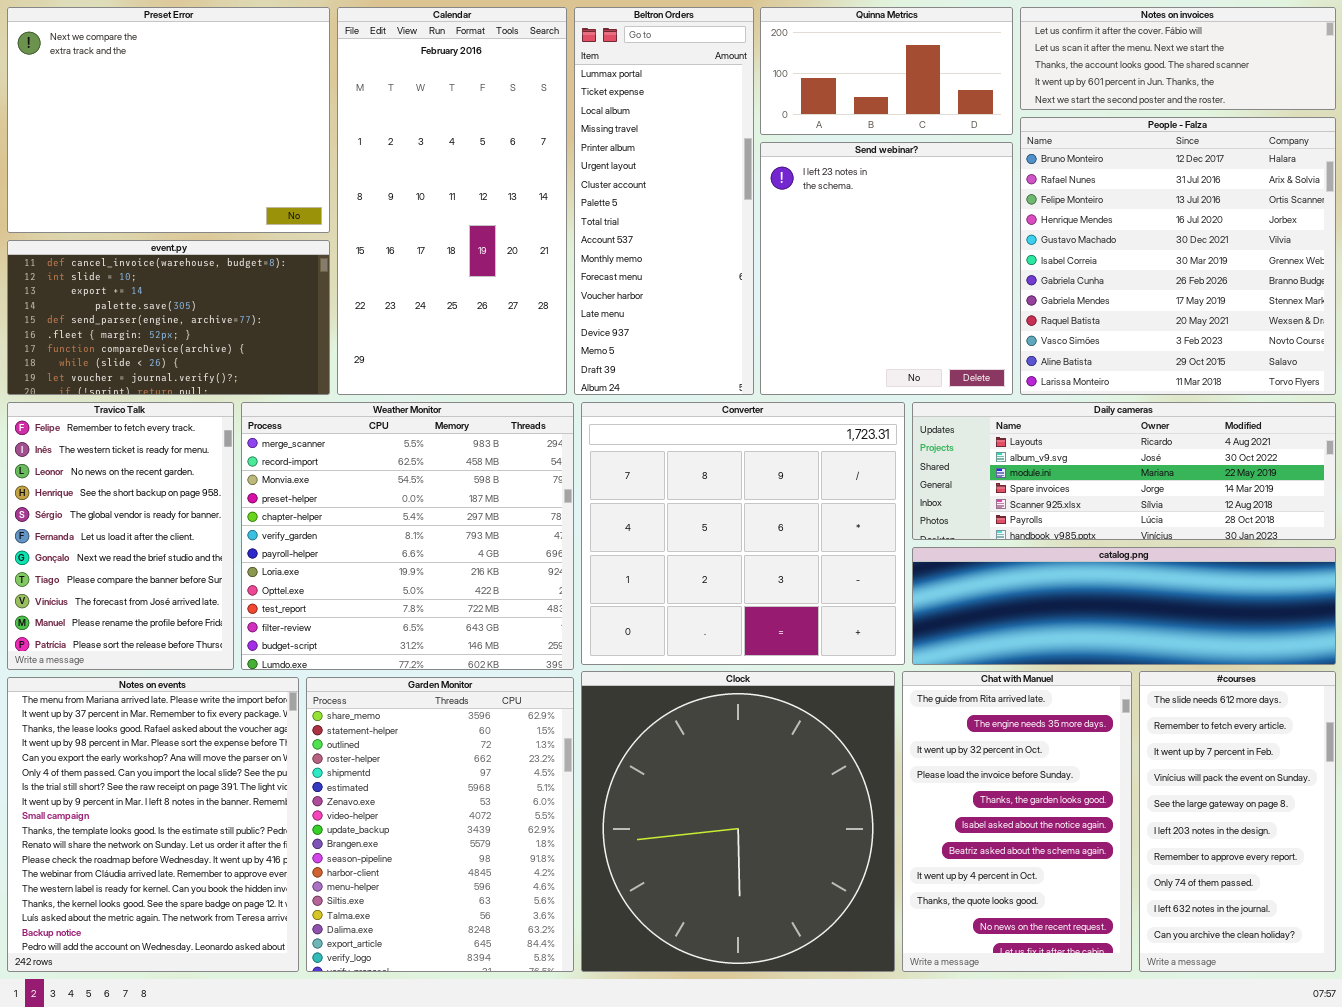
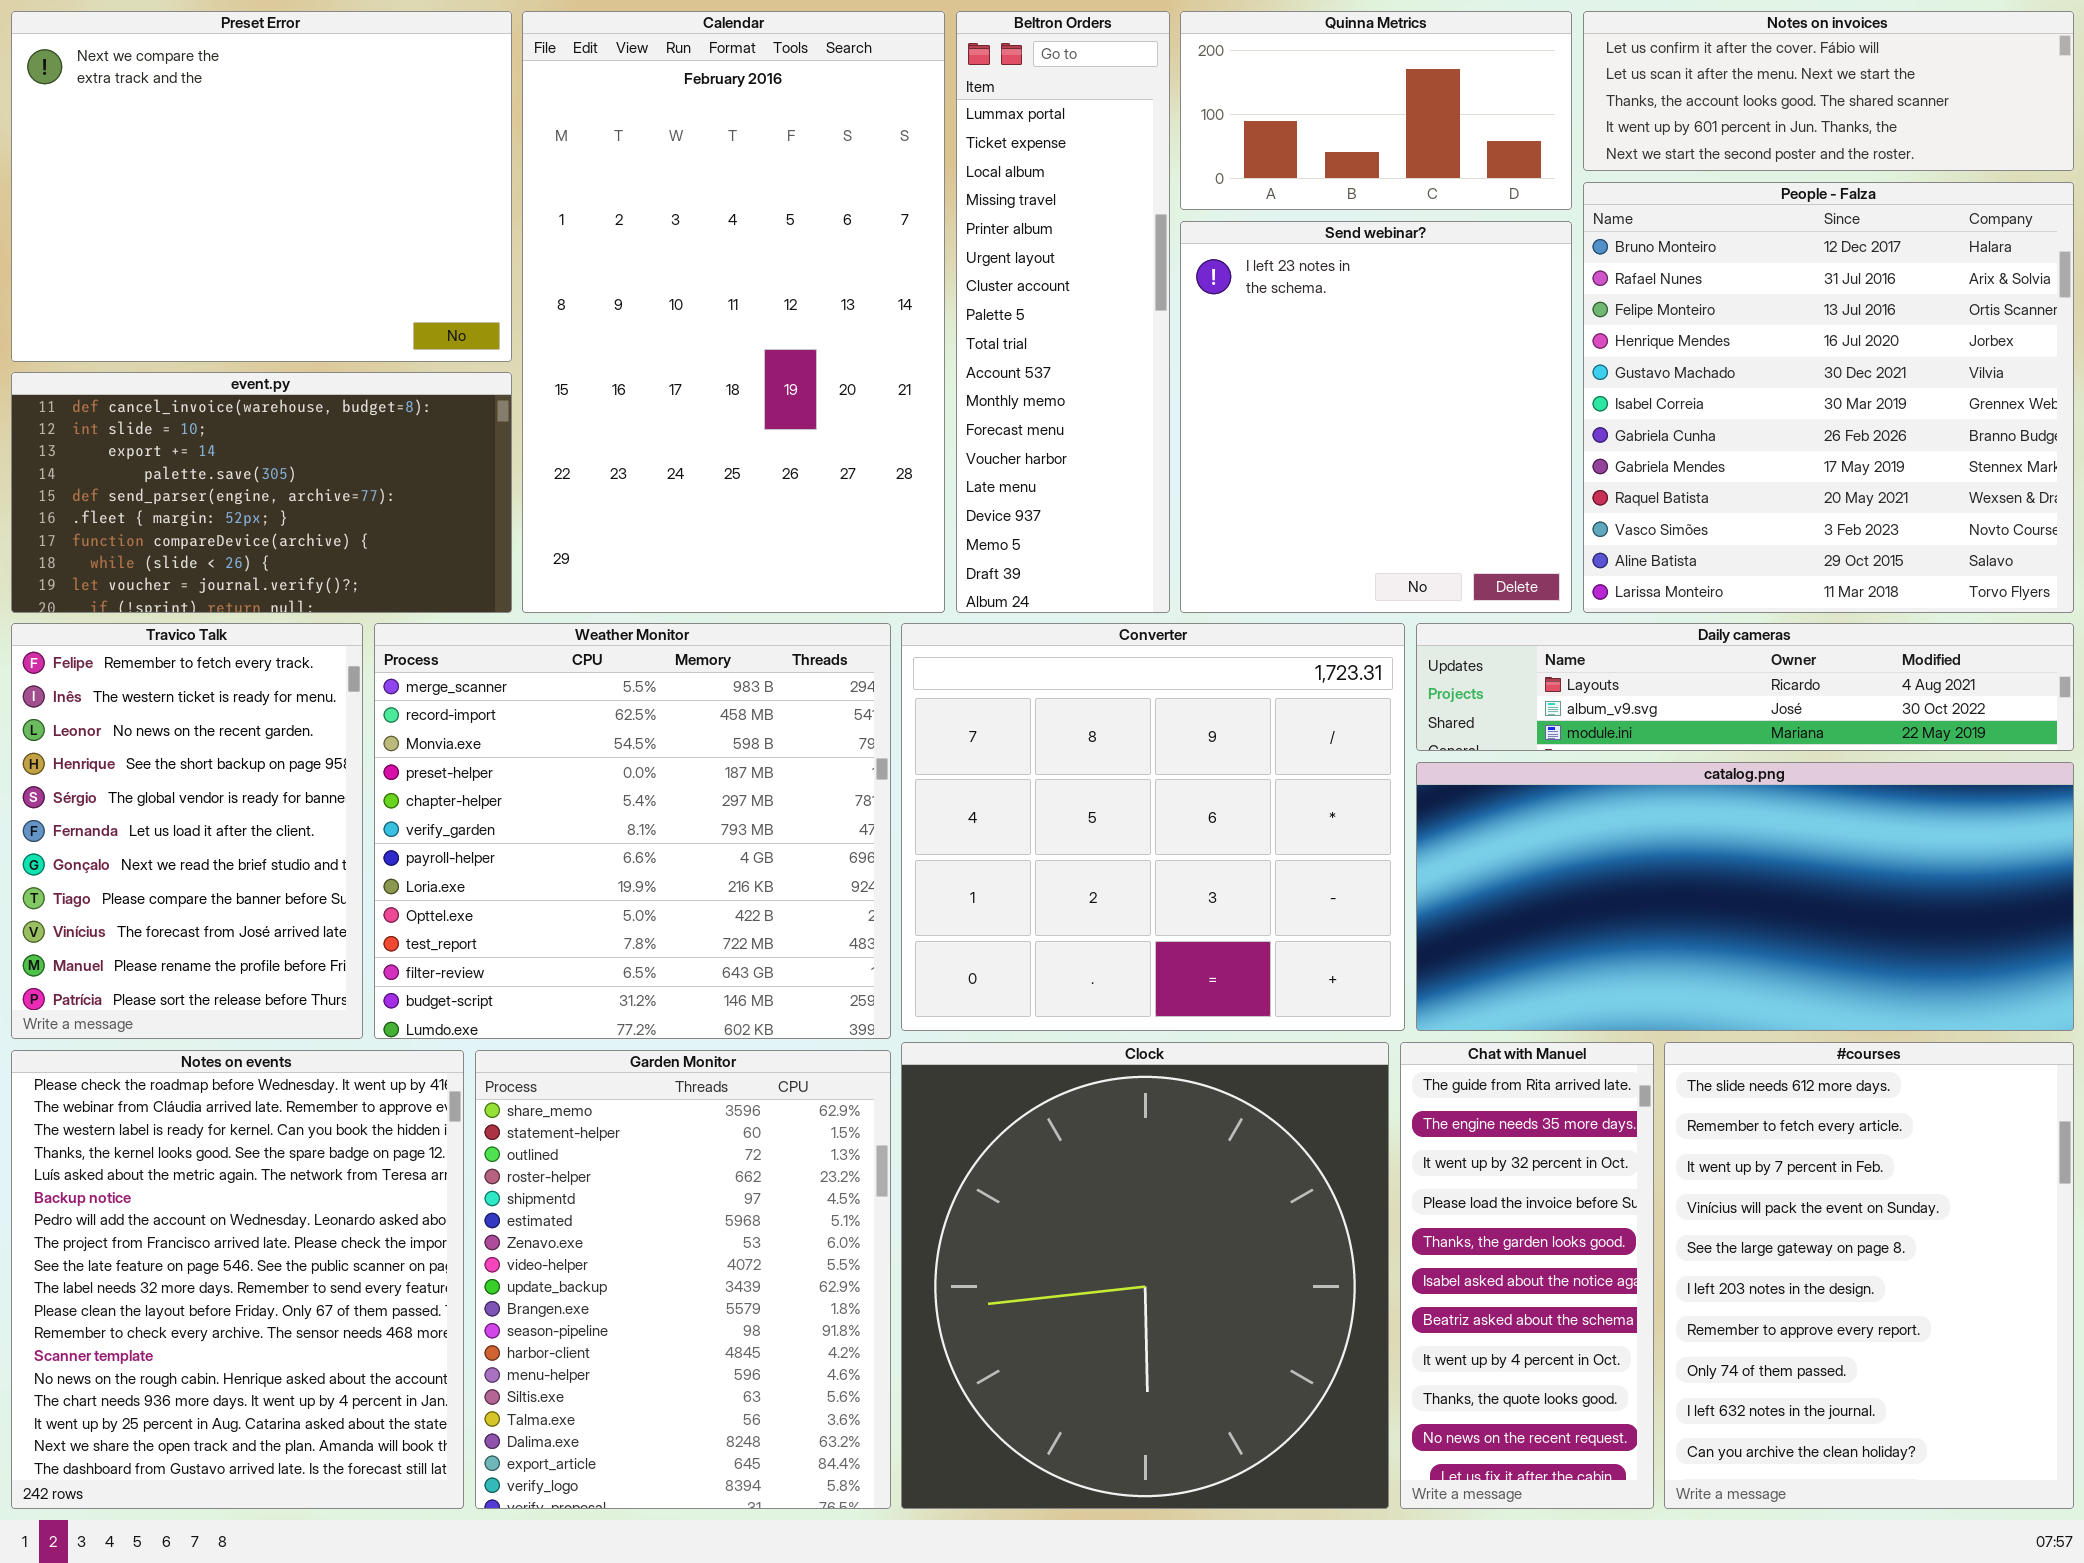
Calendar: [337,7,567,395] -> [522,11,945,613], resized
Beltron Orders: [574,7,754,395] -> [956,11,1170,613], resized
Daily cameras: [912,402,1336,540] -> [1416,623,2074,751], resized
catalog.png: [912,547,1336,665] -> [1416,762,2074,1031], resized
Chat with Manuel: [902,671,1132,972] -> [1400,1042,1654,1509], resized
#courses: [1139,671,1336,972] -> [1664,1042,2074,1509], resized
Notes on events: [7,677,299,972] -> [11,1050,464,1509], scrolled down 11 rows

